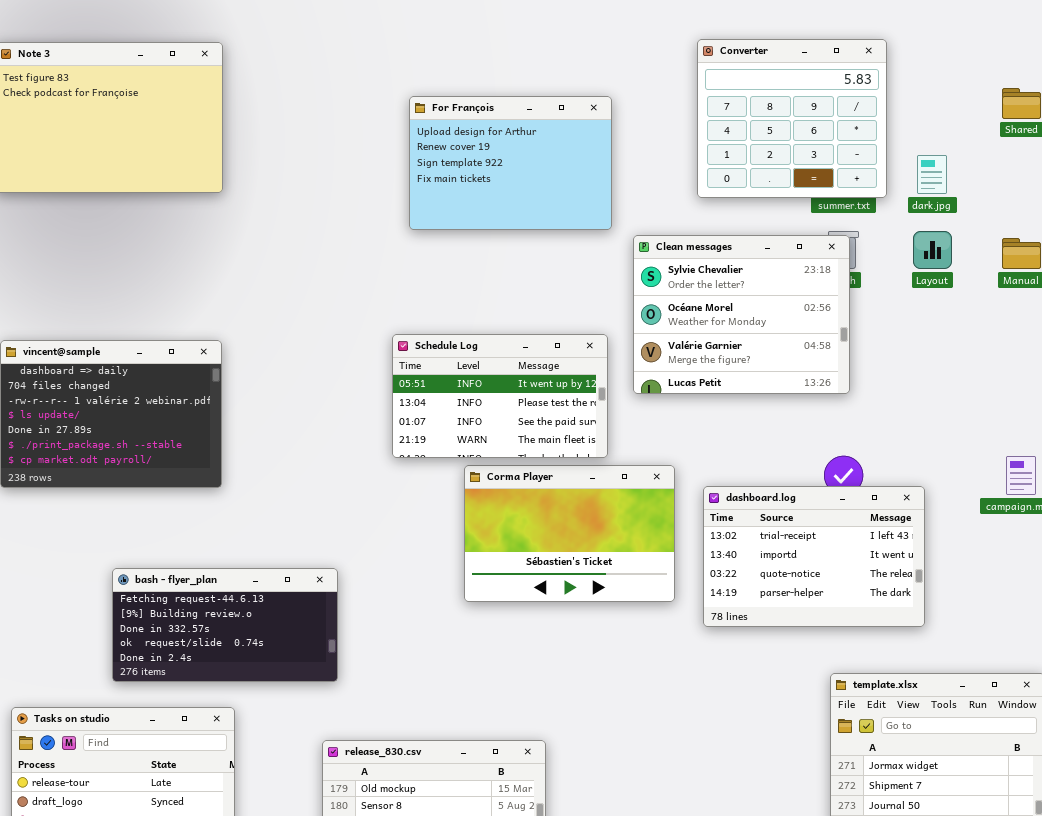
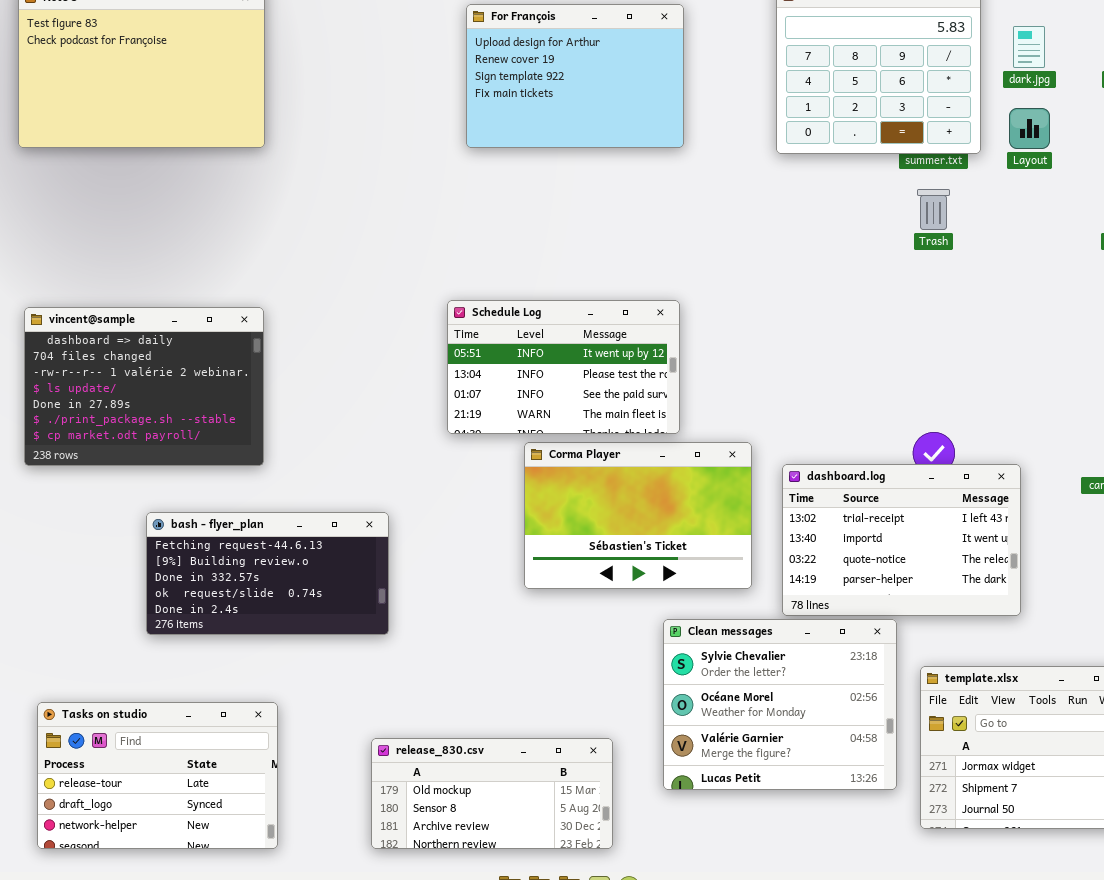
For François: [409,96,612,230] -> [466,4,684,148], moved
dark.jpg: [917,155,947,194] -> [1013,26,1045,68], moved
Layout: [913,231,952,269] -> [1009,108,1050,149], moved
Clean messages: [633,235,850,394] -> [663,619,897,790], moved
bash - flyer_plan: [112,568,338,682] -> [146,512,389,635], moved

